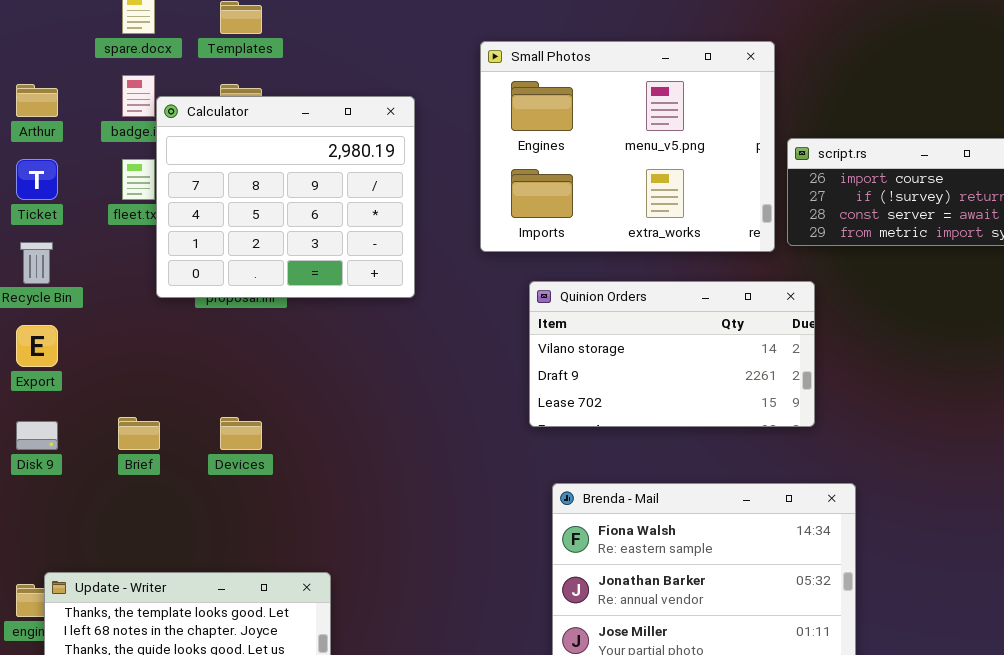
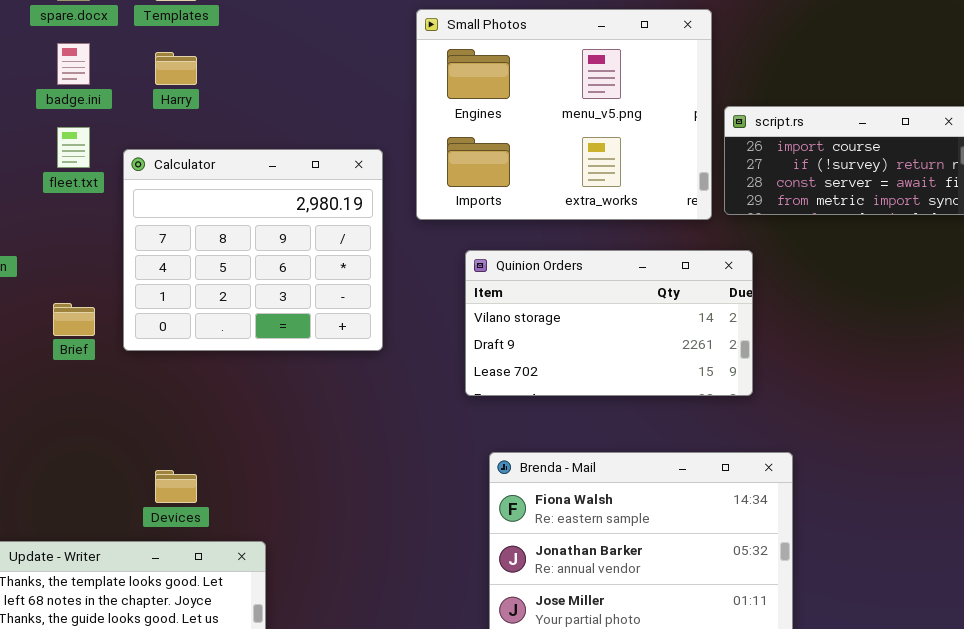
Calculator: [156,96,415,298] -> [123,149,383,351], moved
Brief: [118,417,160,450] -> [53,303,95,336], moved
Devices: [220,417,262,450] -> [155,470,197,503], moved

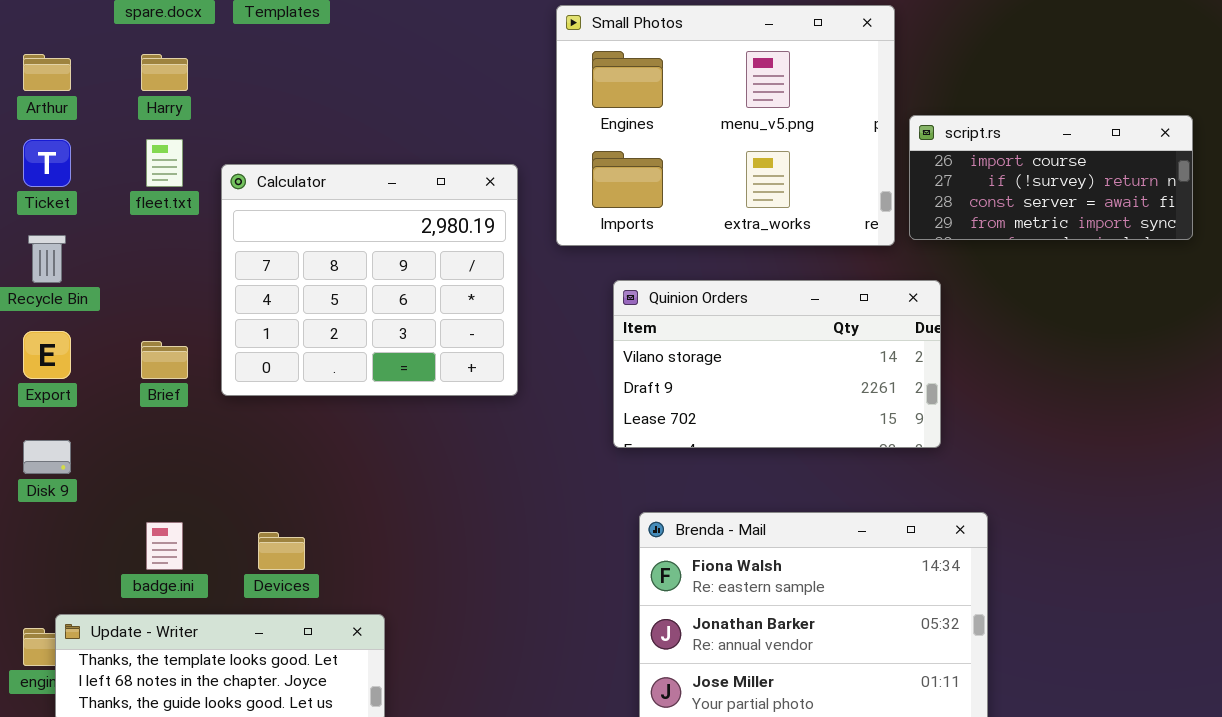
badge.ini: [57,43,90,85] -> [146,522,183,570], moved
Harry: [155,52,197,85] -> [141,54,188,91], moved

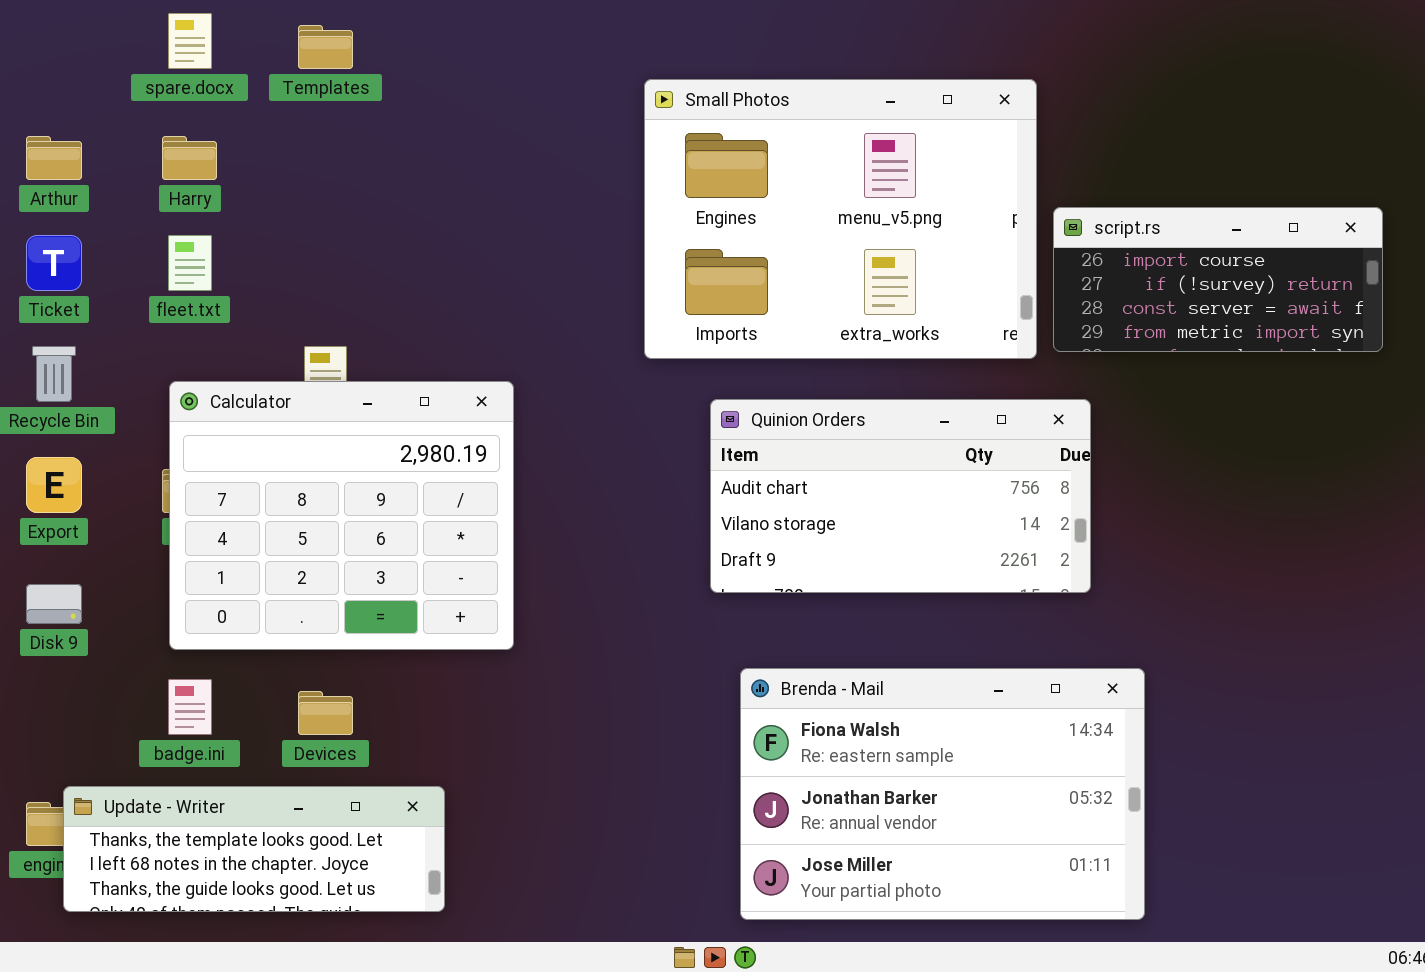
Calculator: [221,164,518,396] -> [169,381,514,650], moved
Quinion Orders: [613,280,941,448] -> [710,399,1091,593], scrolled up 1 row

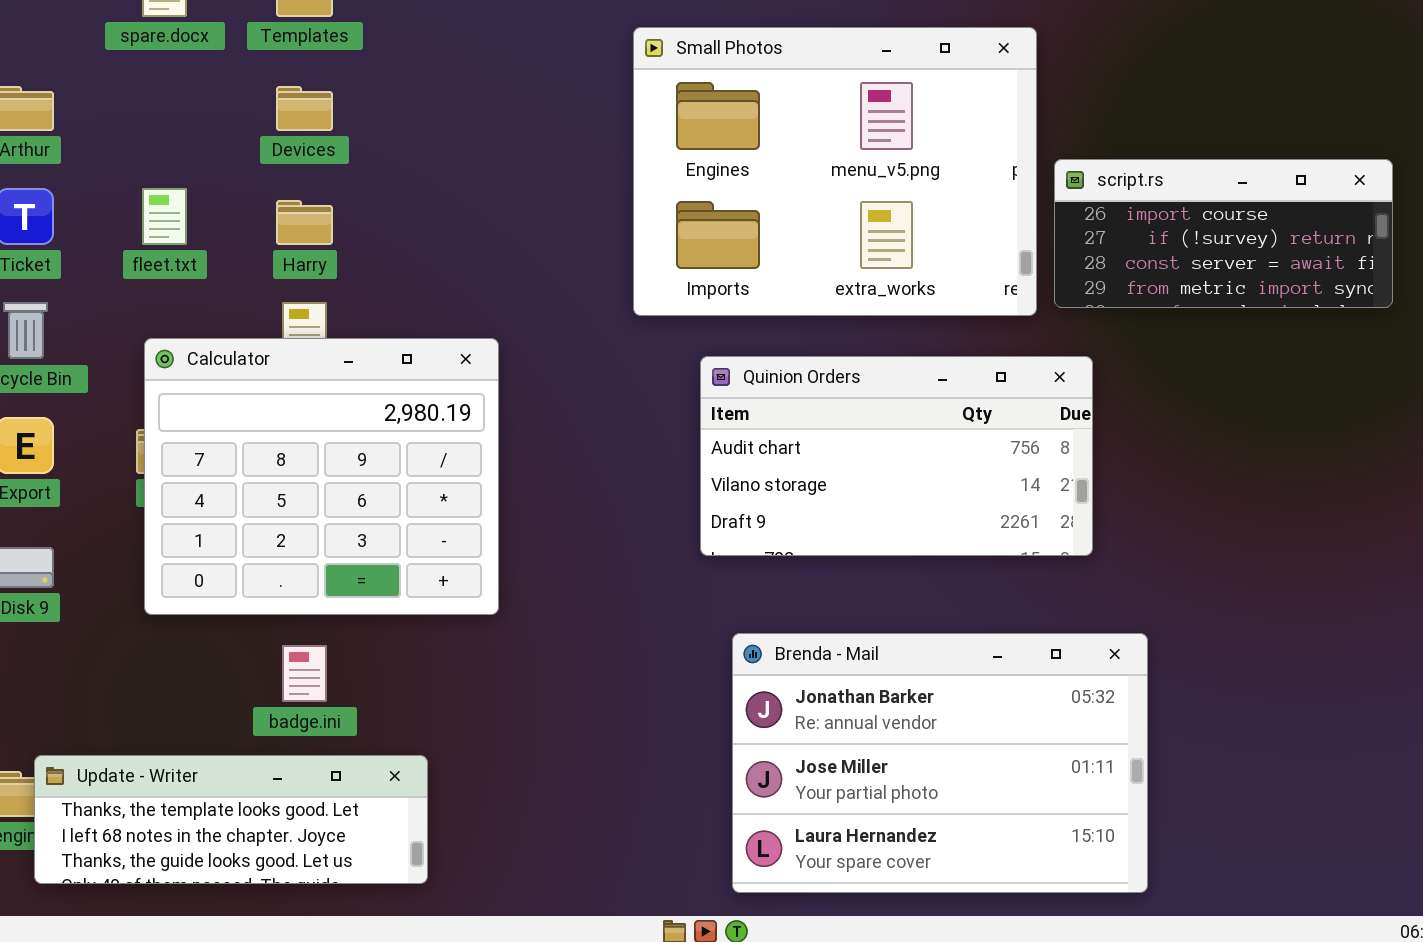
Harry: [162,136,217,180] -> [276,200,333,245], moved
Brenda - Mail: [740,668,1145,920] -> [732,633,1148,893], scrolled down 1 row
badge.ini: [168,679,212,735] -> [282,645,327,702], moved
Devices: [298,691,353,735] -> [276,86,333,131], moved

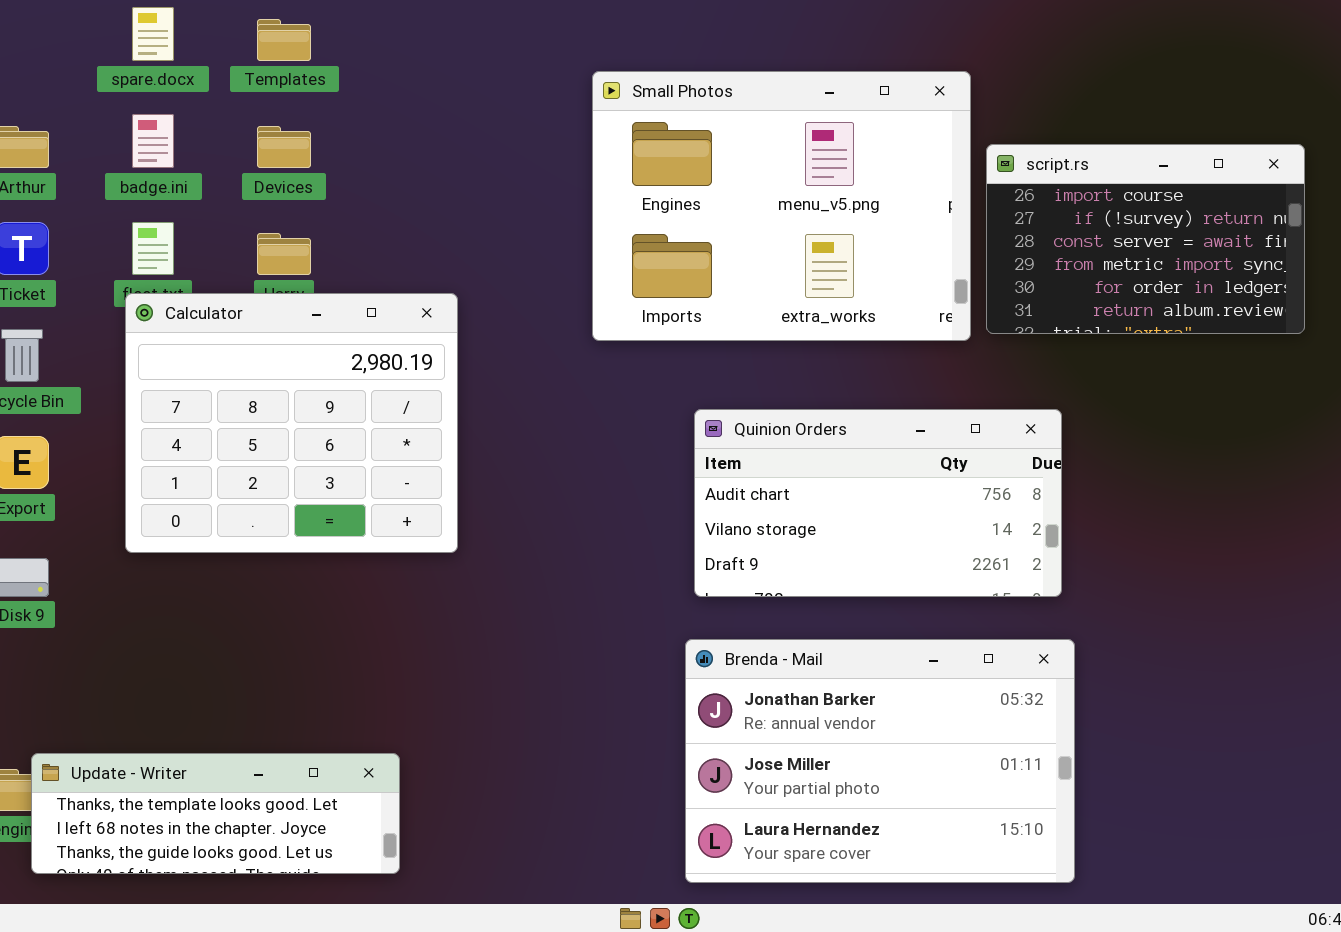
script.rs: [1054,159,1393,308] -> [986,144,1305,334], resized
Calculator: [144,338,499,615] -> [125,293,458,553], moved
Quinion Orders: [700,356,1093,556] -> [694,409,1062,597], moved
badge.ini: [282,645,327,702] -> [132,114,174,168], moved

